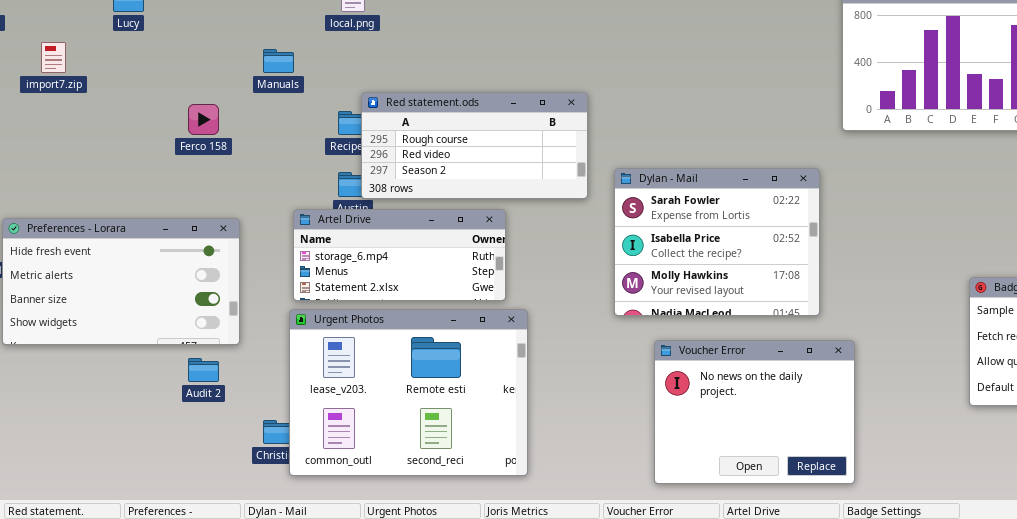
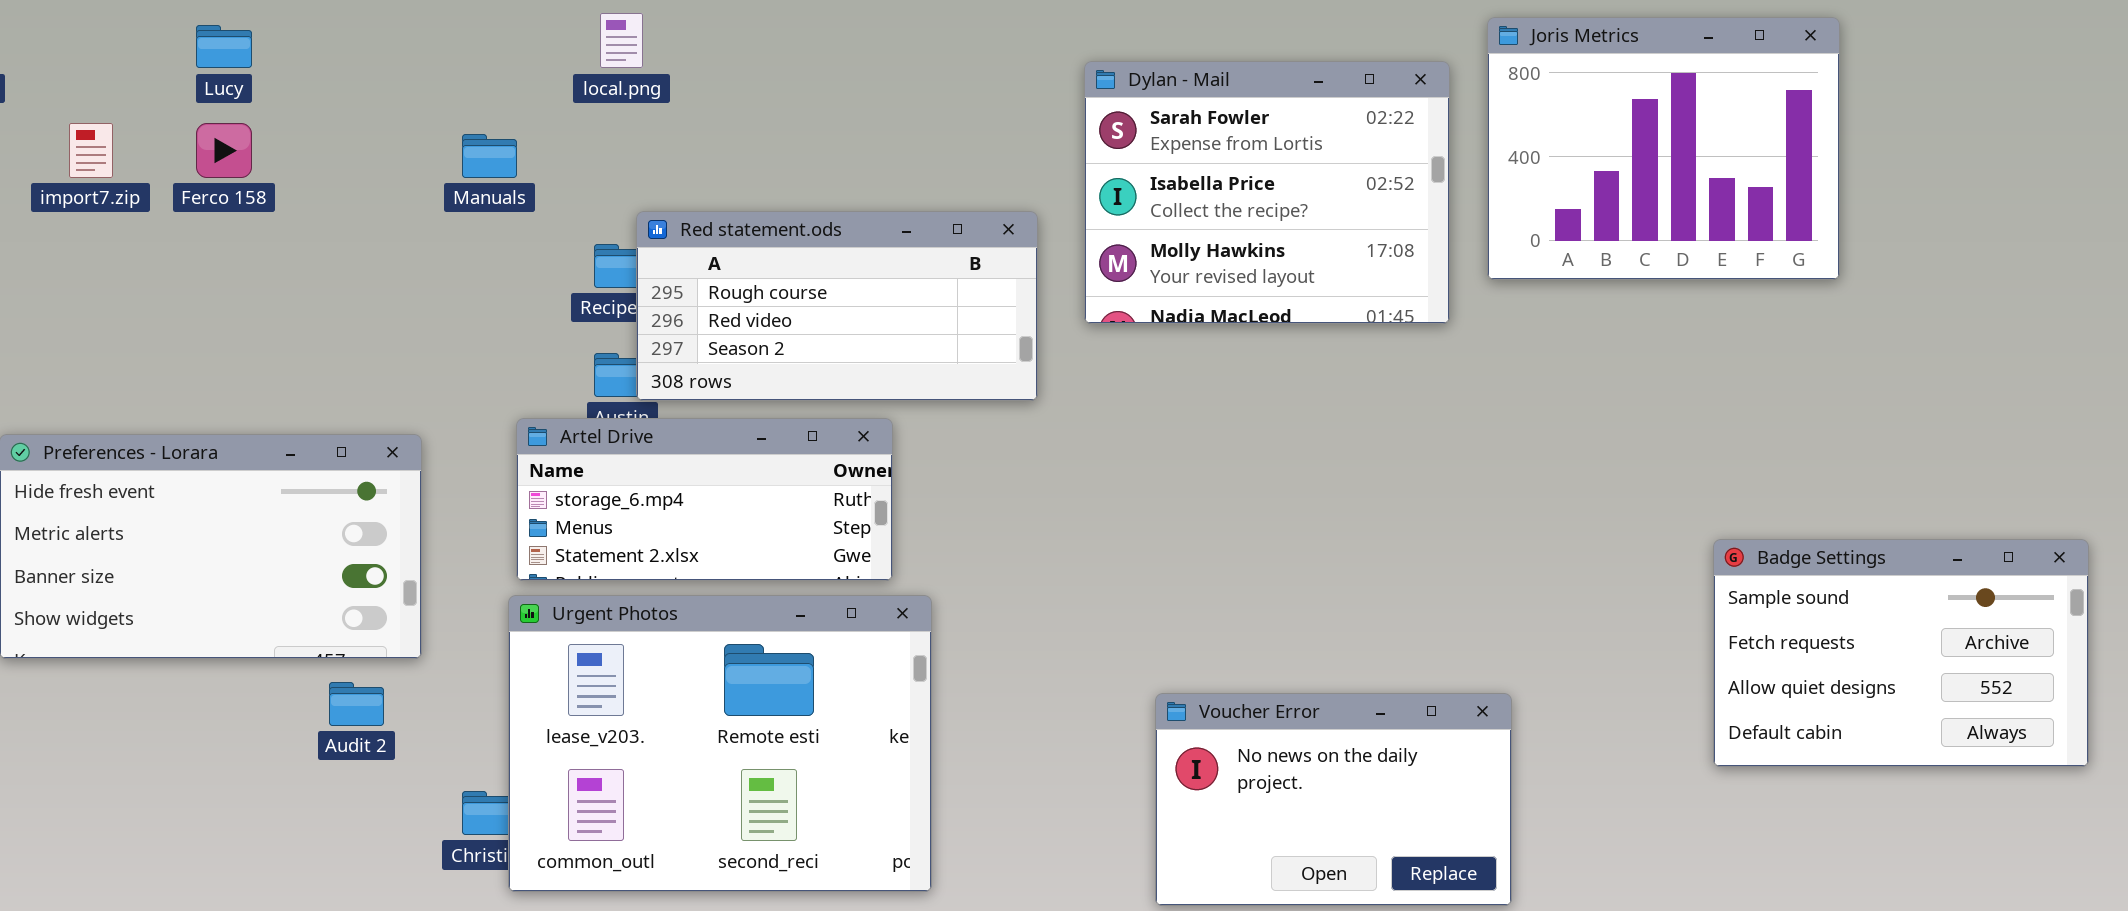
Ferco 158: [188,104,219,135] -> [196,123,252,178], moved
Dylan - Mail: [614,168,820,316] -> [1084,61,1450,324], moved
Voucher Error: [654,340,855,484] -> [1155,693,1512,906], resized

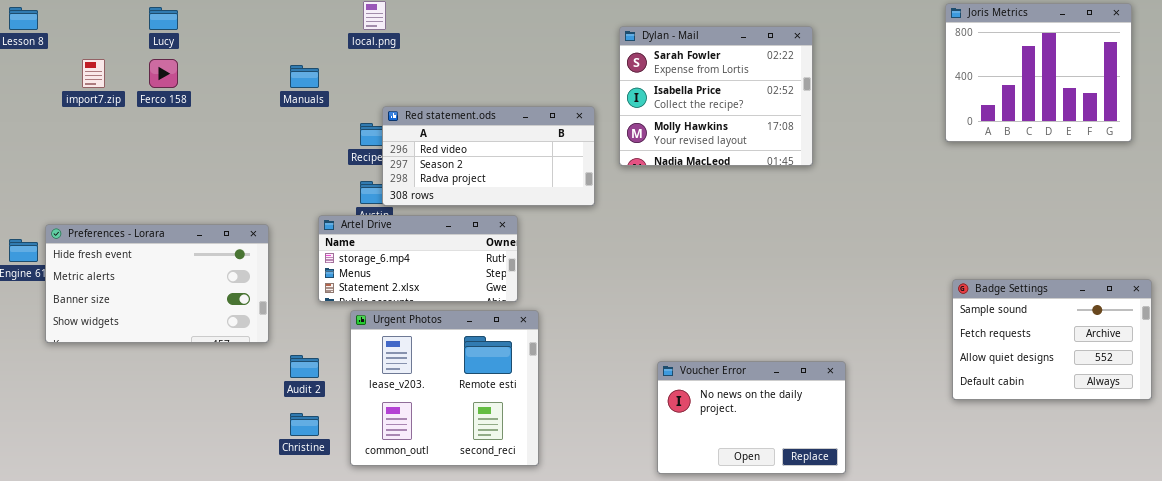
Joris Metrics: [1487,17,1840,280] -> [945,3,1132,142], moved
Red statement.ods: [636,211,1038,401] -> [382,106,595,206], scrolled down 1 row
Urgent Photos: [508,595,932,892] -> [350,310,539,466], resized
Audit 2: [329,682,384,726] -> [290,355,319,378], moved

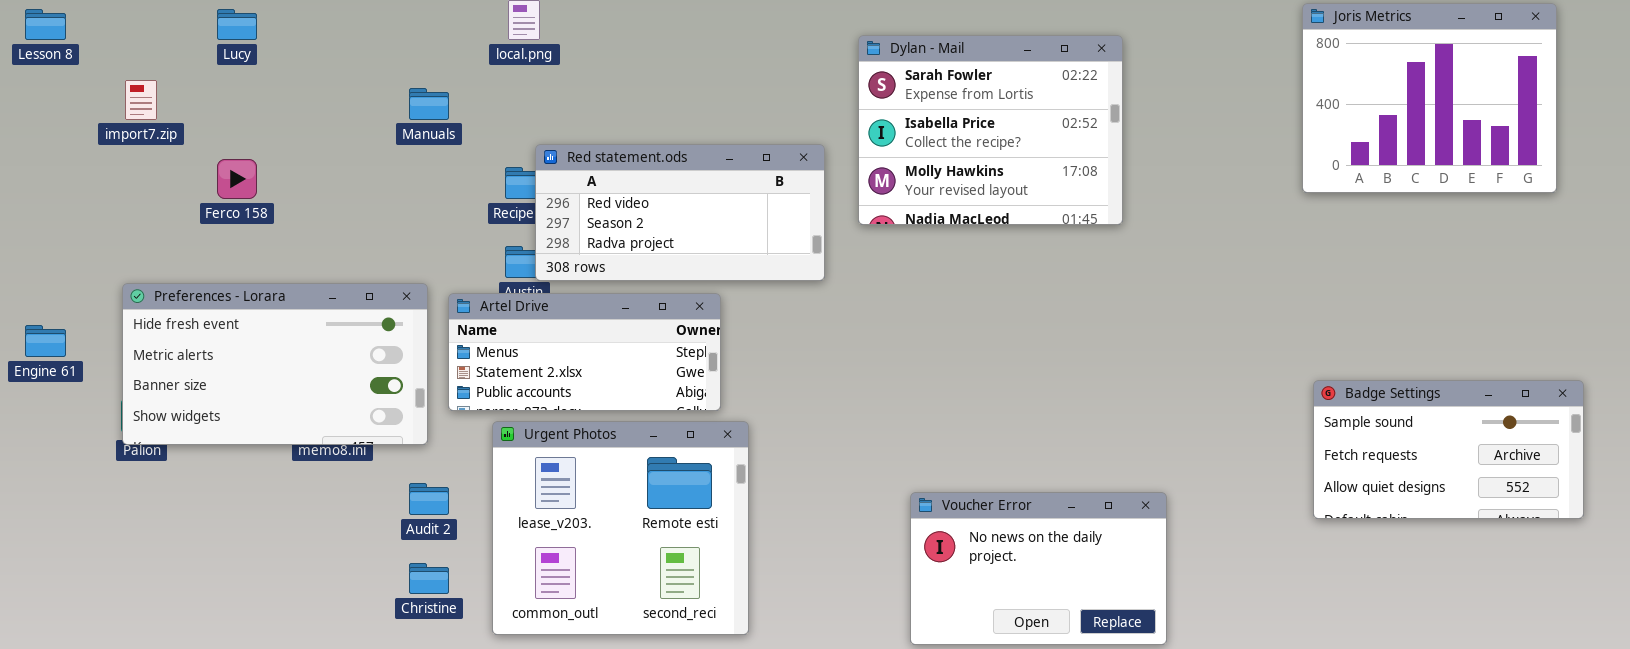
Ferco 158: [149,59,178,88] -> [217,159,257,199], moved
Artel Drive: [318,215,518,302] -> [448,293,721,411], scrolled down 1 row
Preferences - Lorara: [45,224,269,343] -> [122,283,428,445], moved
Badge Settings: [952,279,1152,400] -> [1313,380,1584,519], resized

